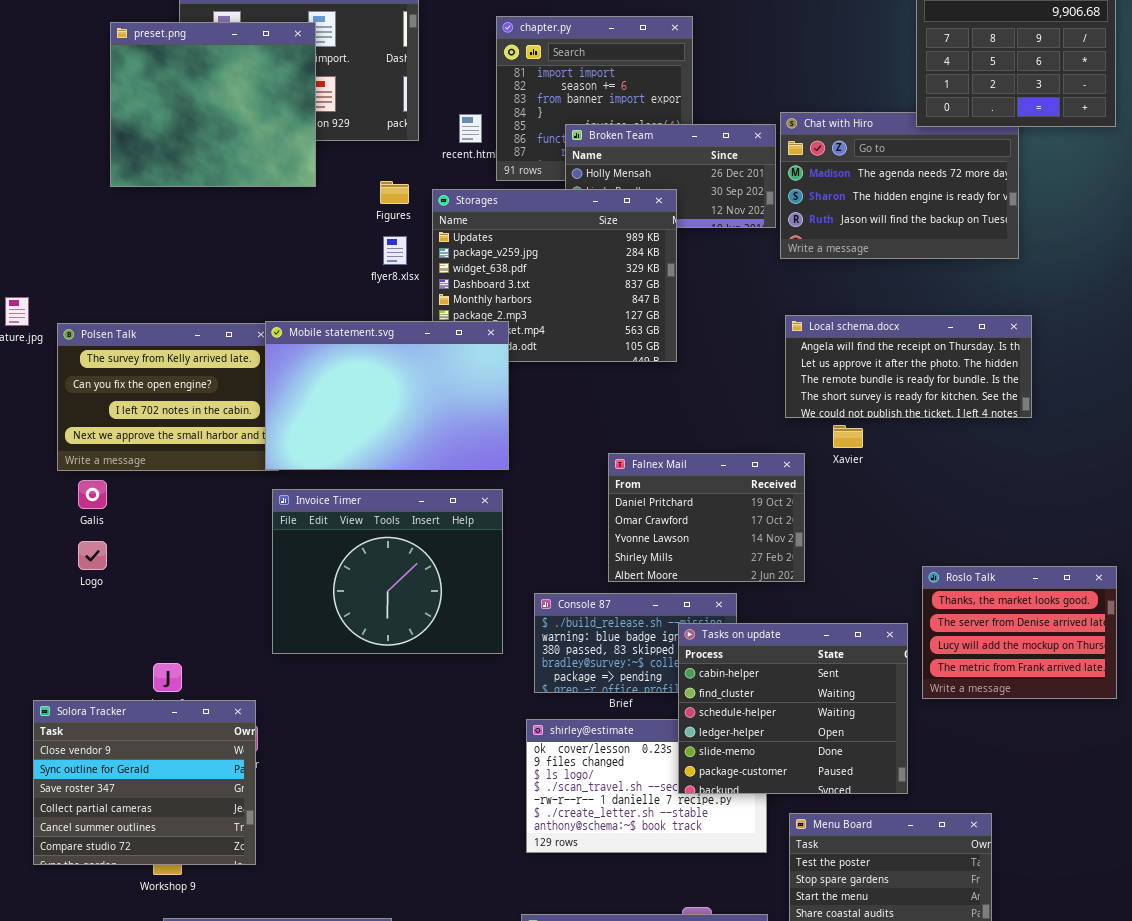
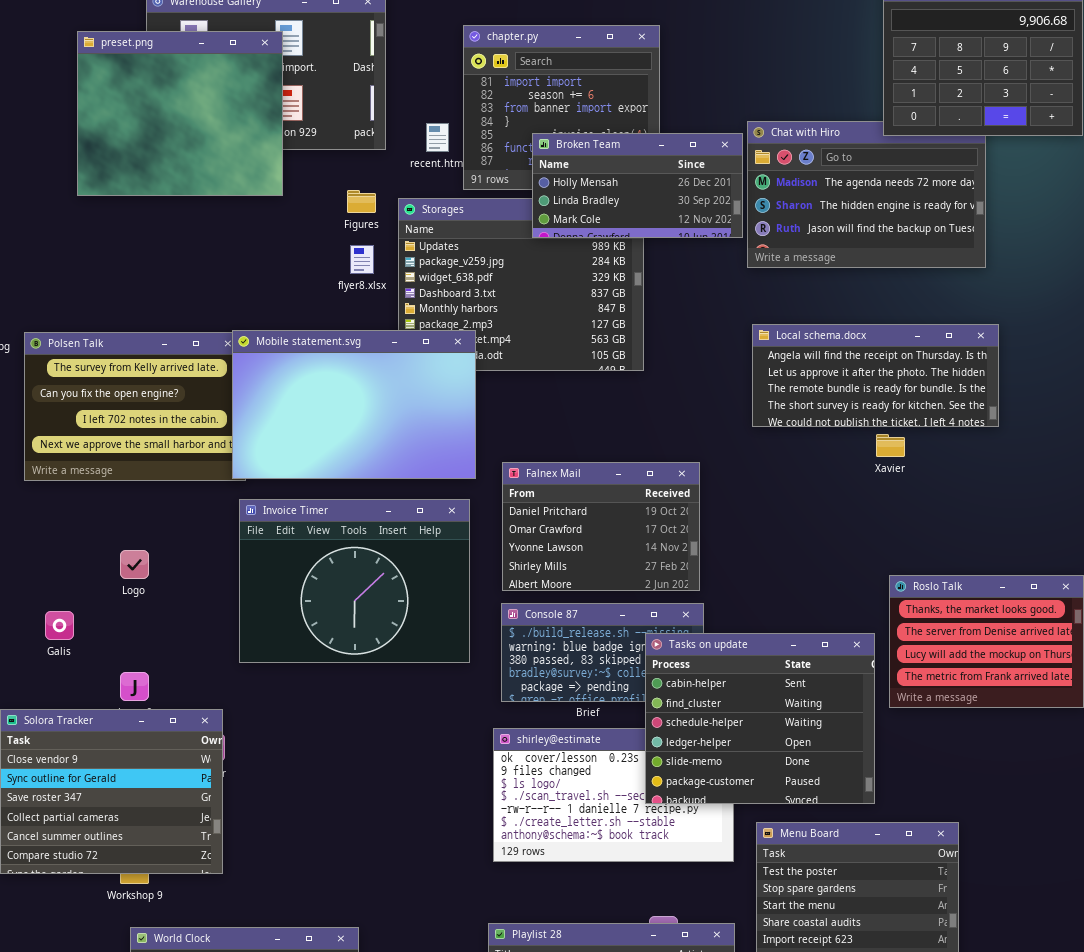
Broken Team: [565,124,776,228] -> [532,133,743,238], raised
Xavier: [833,425,863,448] -> [876,434,905,457], moved
Falnex Mail: [608,453,805,582] -> [502,462,700,591], moved
Galis: [78,480,107,509] -> [45,611,74,640], moved
Logo: [78,541,107,570] -> [120,550,149,579], moved

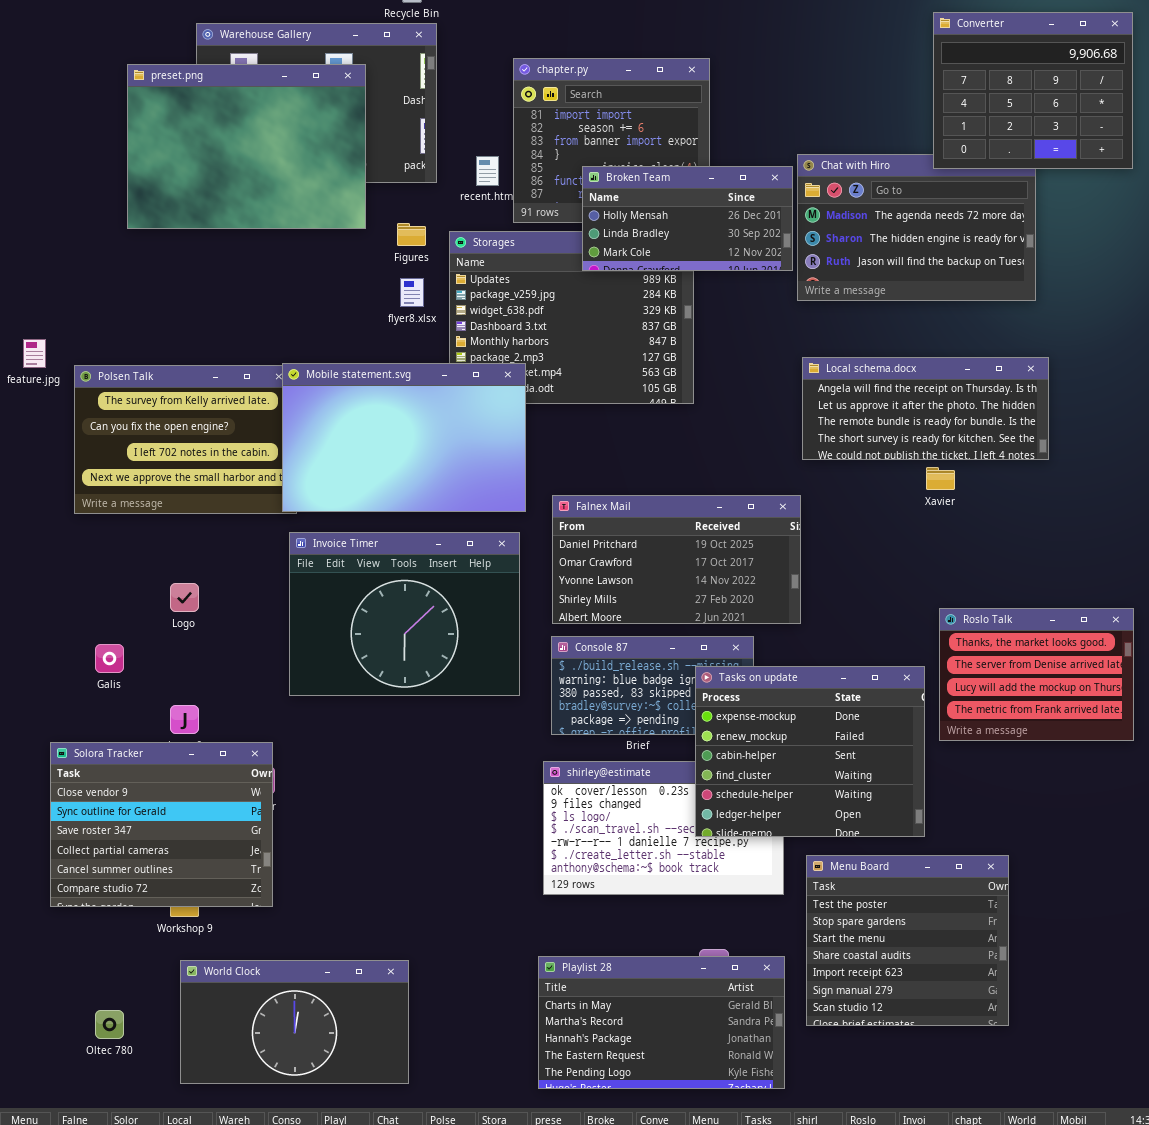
preset.png: [77,31,283,196] -> [127,64,366,229], resized
Falnex Mail: [502,462,700,591] -> [552,495,801,624], resized
Tasks on update: [645,633,875,804] -> [695,666,925,837], scrolled up 2 rows

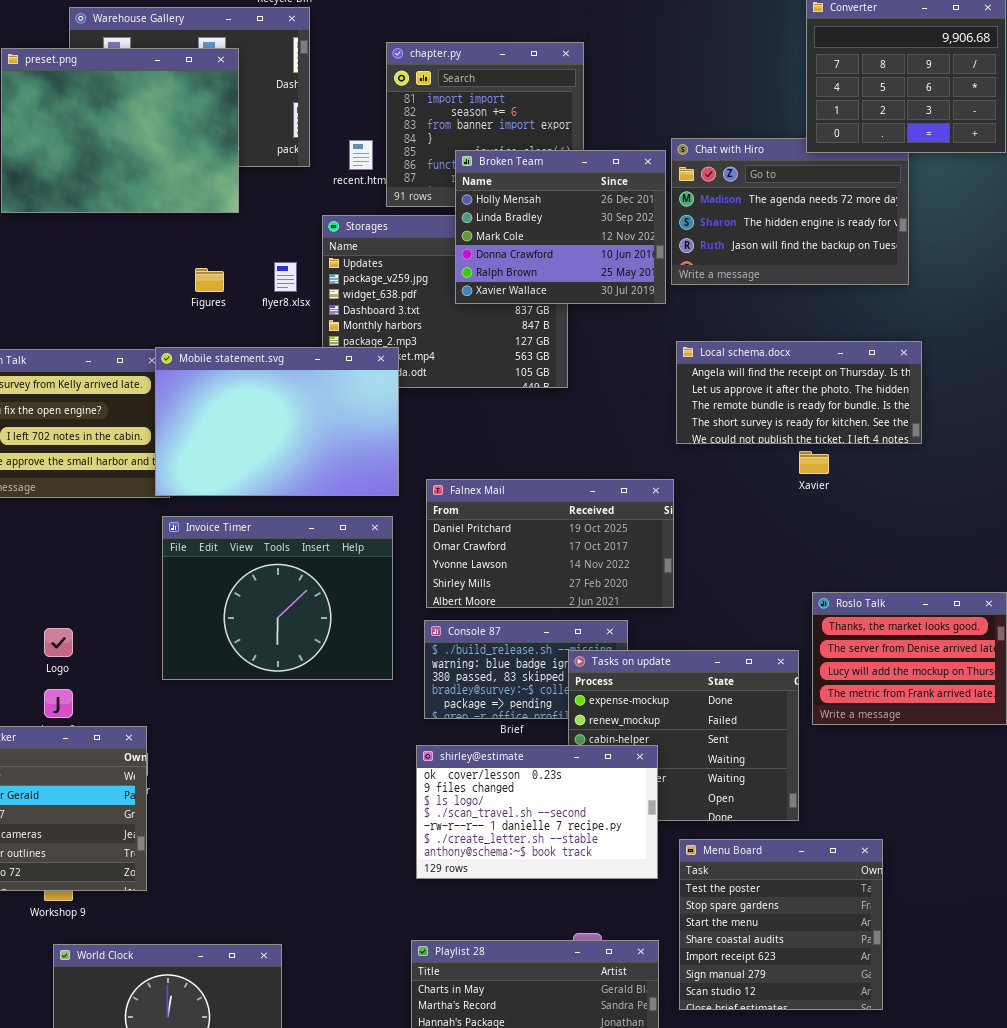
Broken Team: [582,166,793,271] -> [455,150,666,304], resized
Figures: [397,223,426,246] -> [195,268,224,292], moved
Logo: [170,583,199,612] -> [44,628,73,657], moved
shirley@estimate: [543,761,784,895] -> [416,745,658,879], raised

